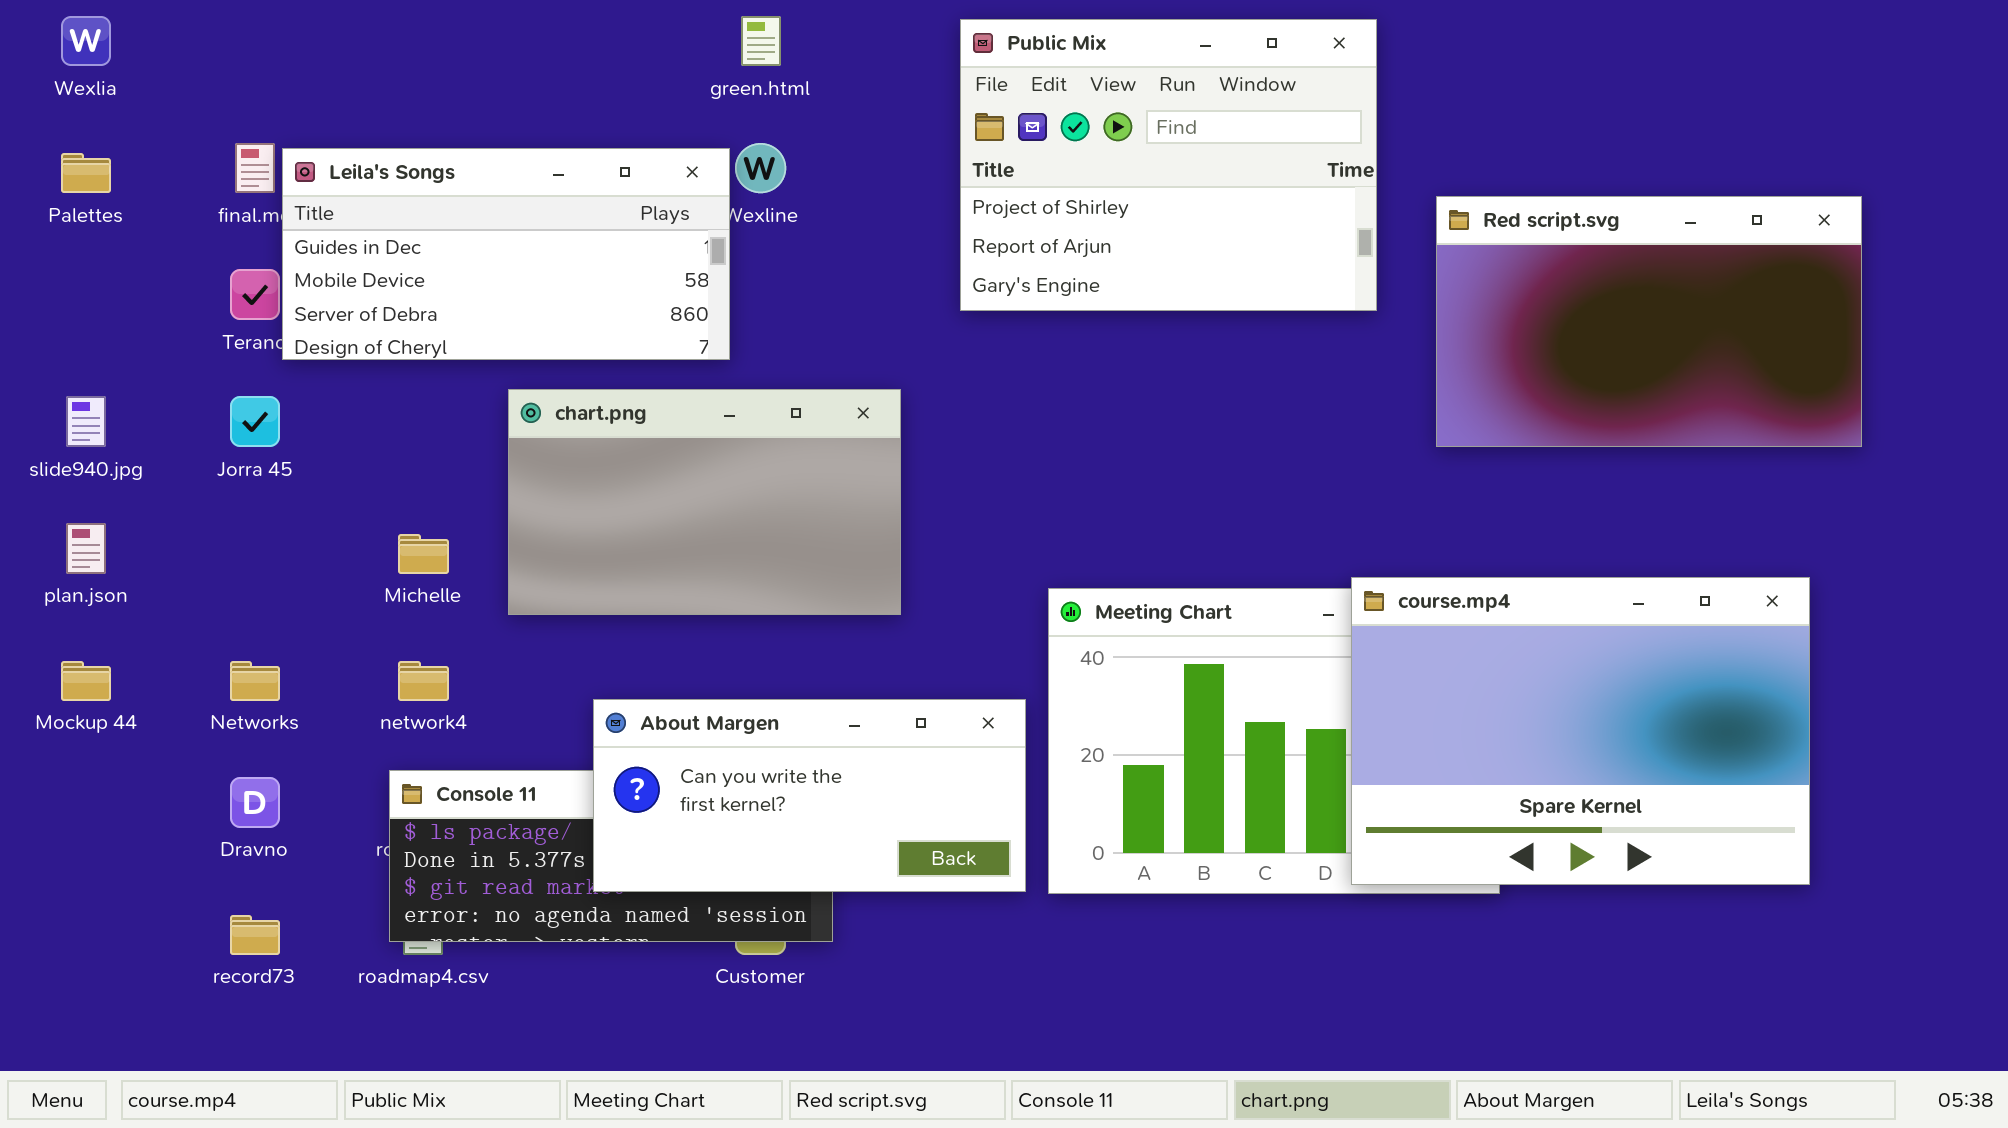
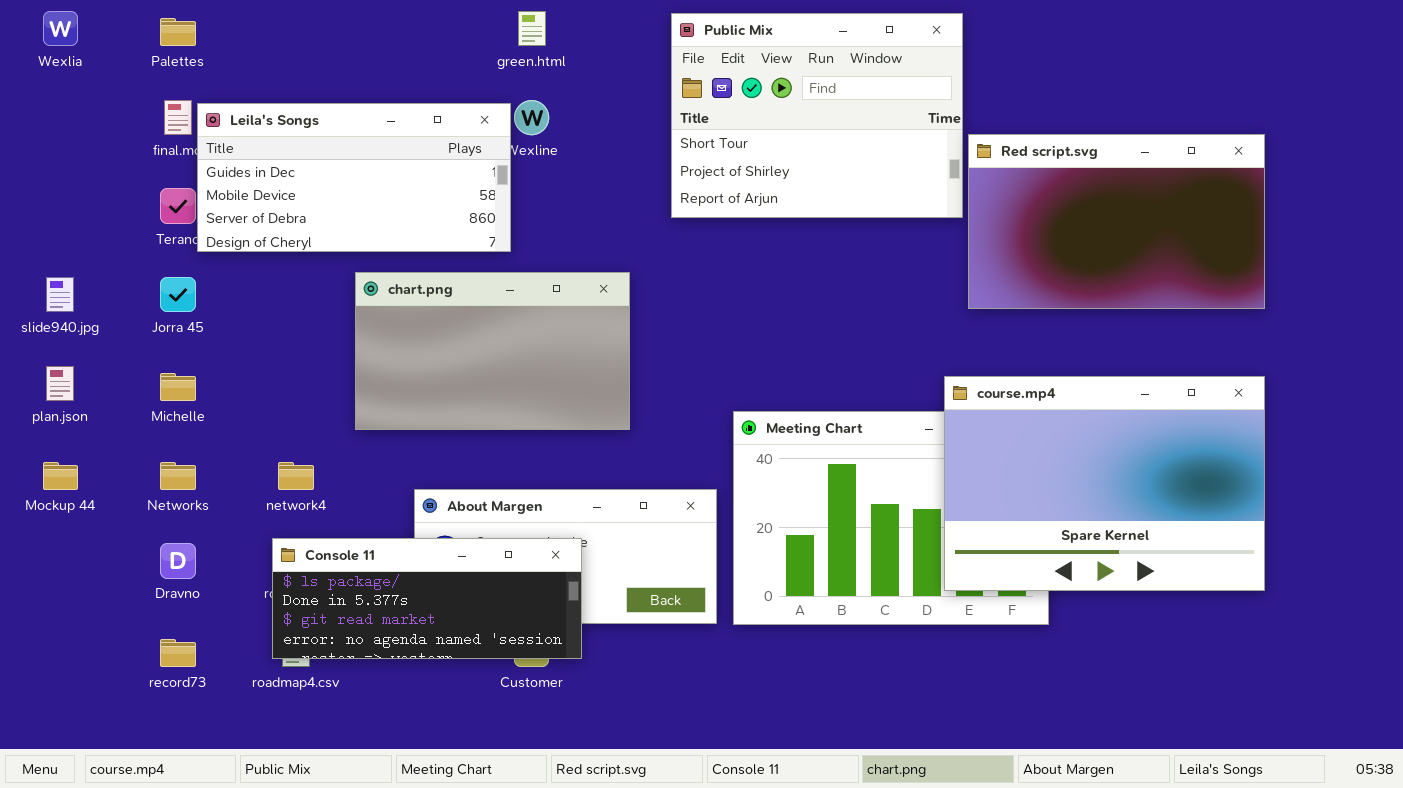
Public Mix: [960,19,1377,311] -> [671,13,963,218], scrolled up 1 row
Palettes: [61,153,111,193] -> [160,18,196,46], moved
Red script.svg: [1436,196,1862,447] -> [968,134,1265,309], moved
Michelle: [398,534,449,574] -> [160,373,196,401], moved
course.mp4: [1351,577,1810,885] -> [944,376,1265,591], moved
Console 11: [389,770,833,942] -> [272,538,582,659], raised

